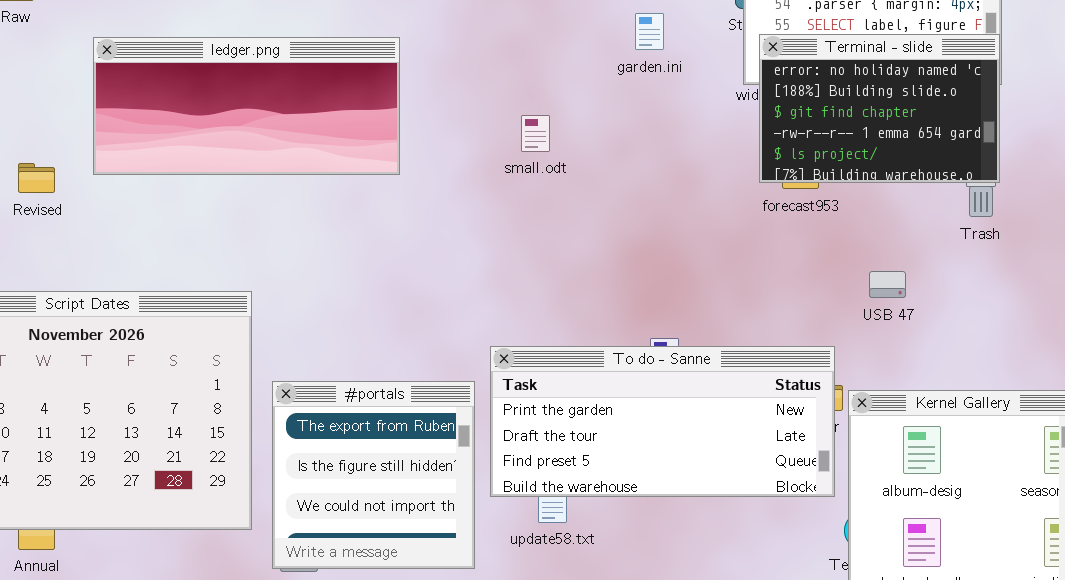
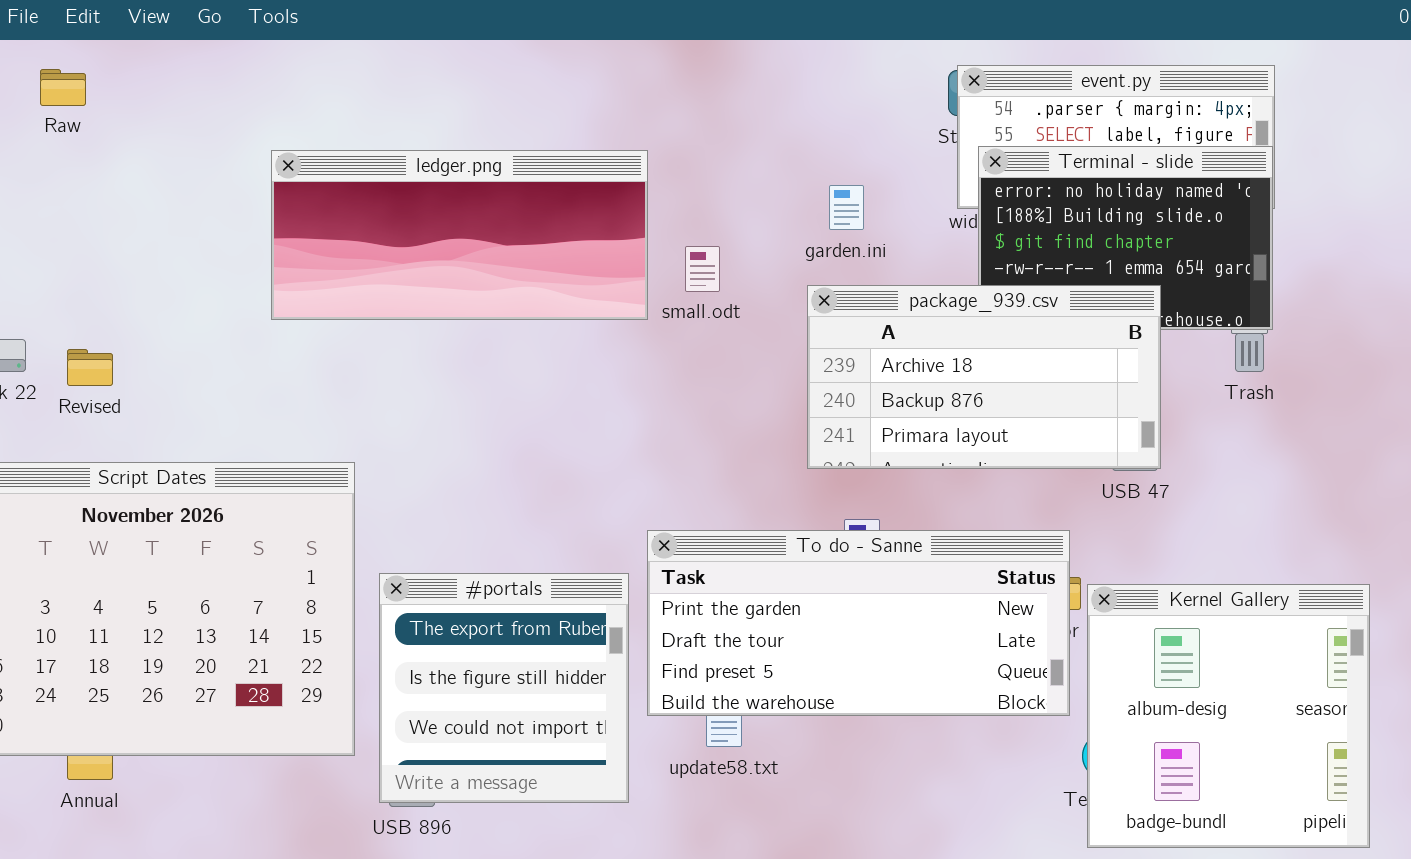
garden.ini: [635,13,664,50] -> [829,185,864,230], moved
ledger.png: [93,37,400,175] -> [271,150,648,320], moved
package_939.csv: none -> [807,285,1161,469], opened
Revised: [18,163,55,193] -> [67,349,113,386], moved

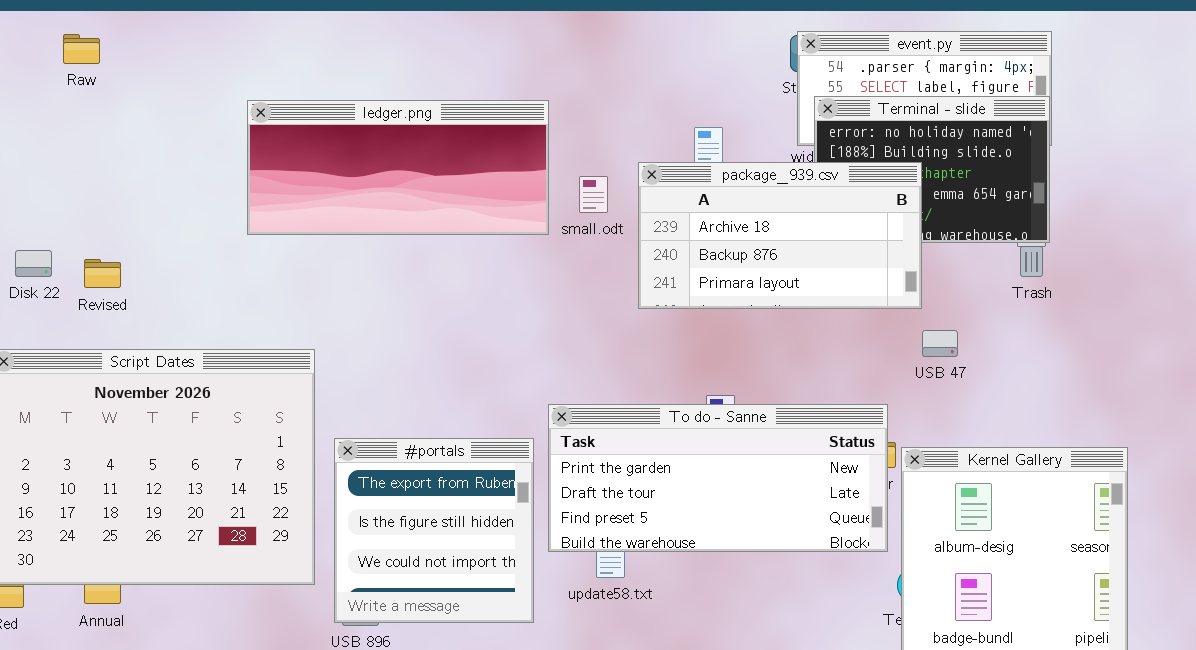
package_939.csv: [807,285,1161,469] -> [638,162,922,309], moved

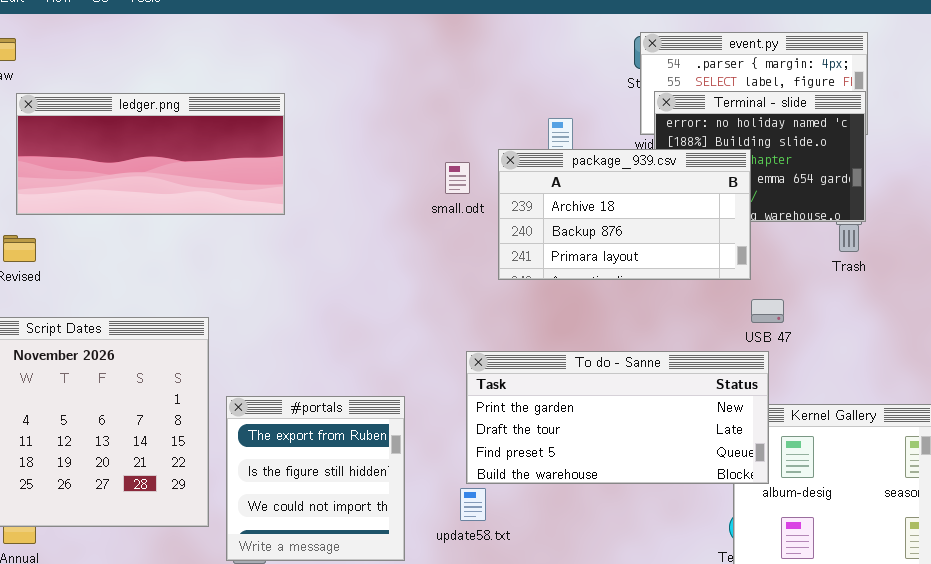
ledger.png: [247,100,549,235] -> [16,93,285,215], moved
To do - Sanne: [548,404,888,552] -> [466,351,769,484], moved

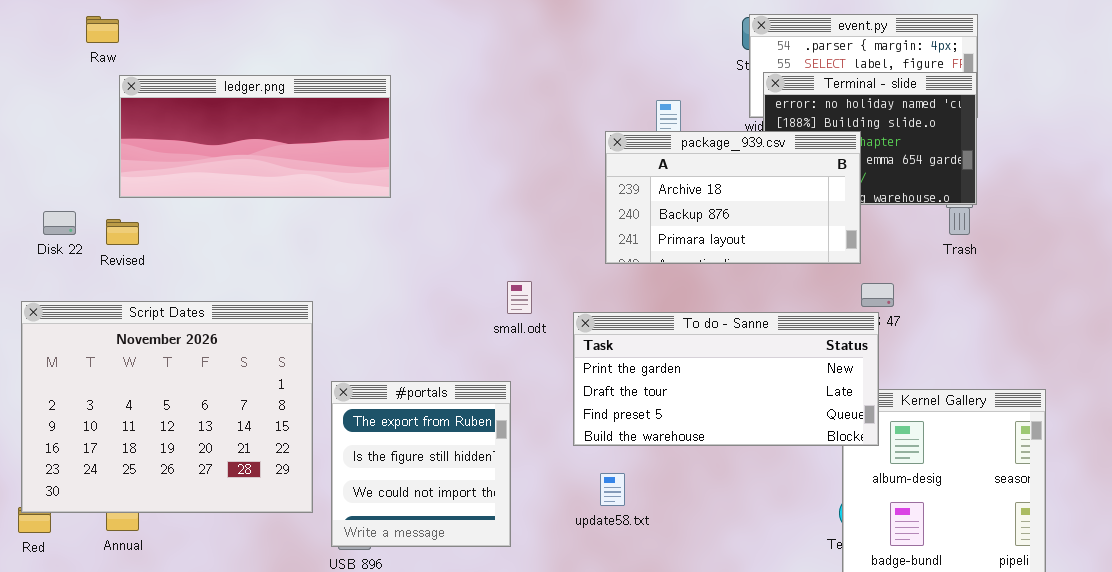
small.odt: [445,162,470,194] -> [507,281,532,314], moved
To do - Sanne: [466,351,769,484] -> [573,312,879,446], moved
update58.txt: [460,488,486,521] -> [600,473,625,506], moved

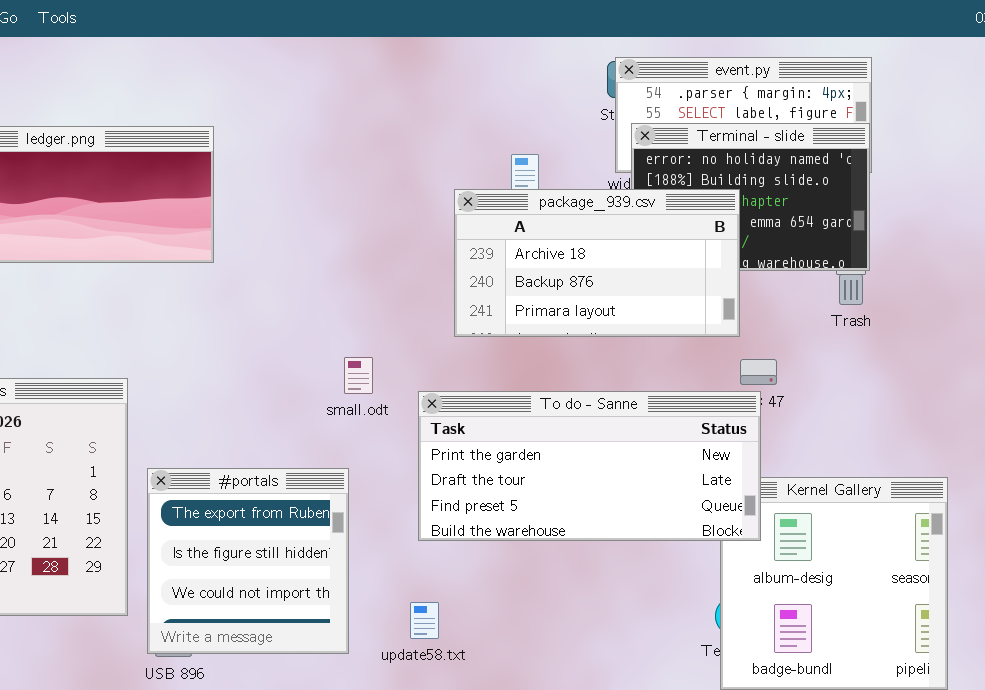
update58.txt: [600,473,625,506] -> [410,602,439,639], moved

